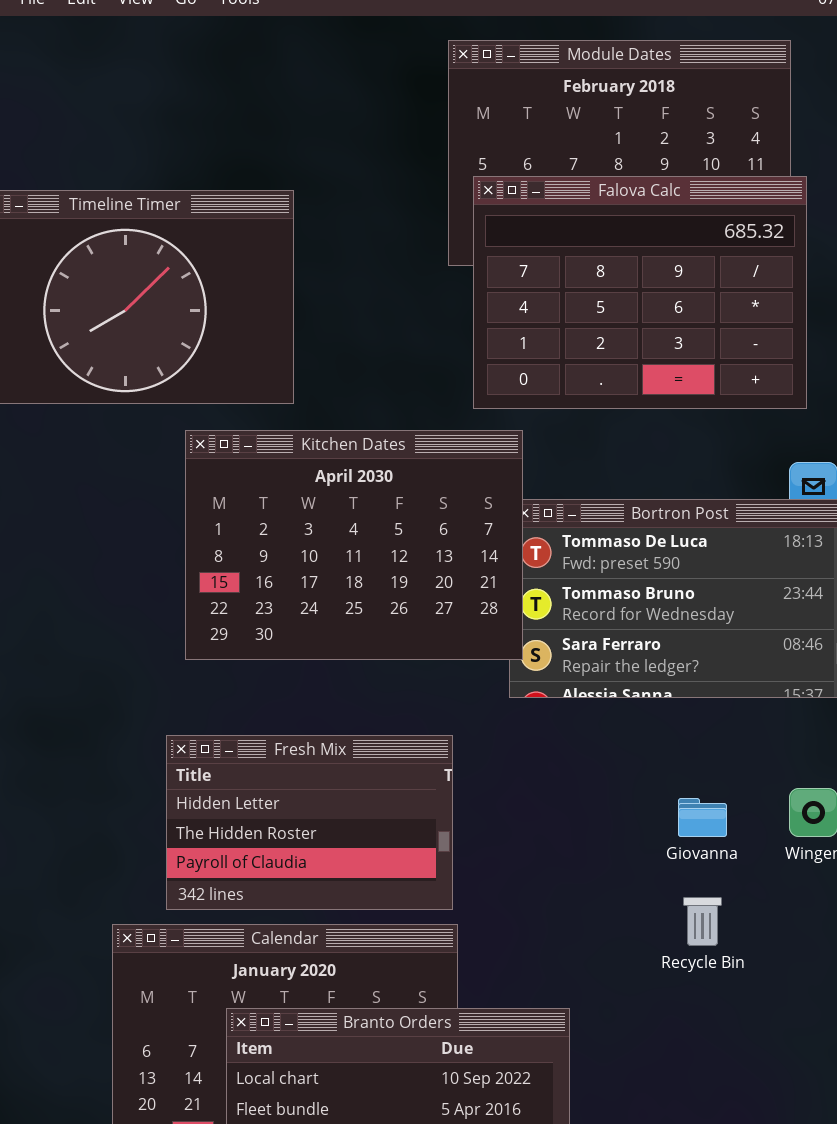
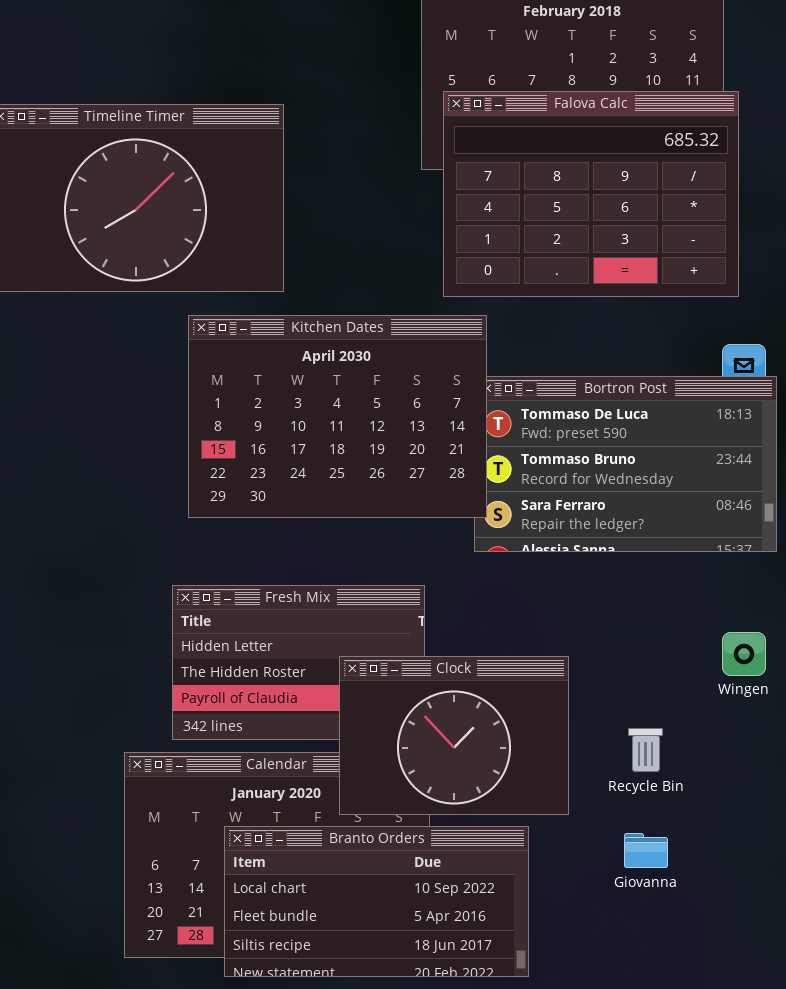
Giovanna: [678,798,727,837] -> [624,833,668,868], moved
Clock: none -> [339,656,569,815], opened

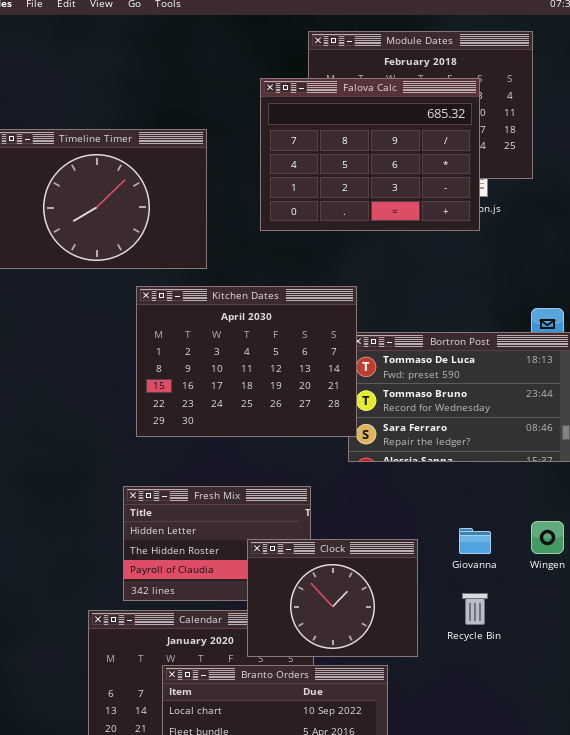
Falova Calc: [443,91,739,297] -> [260,78,480,231], moved
Giovanna: [624,833,668,868] -> [459,528,491,554], moved

